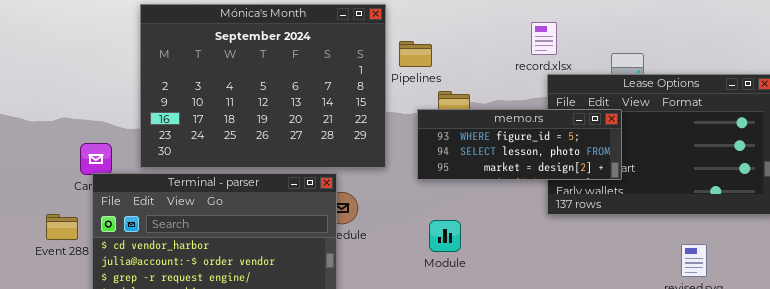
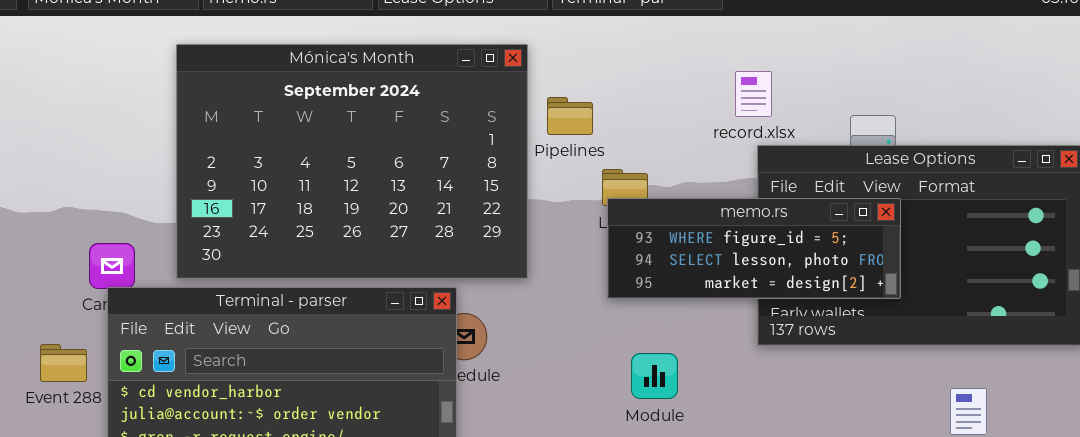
memo.rs: [417,109,622,180] -> [607,198,901,299], moved
Module: [429,220,461,252] -> [631,353,678,399], moved

